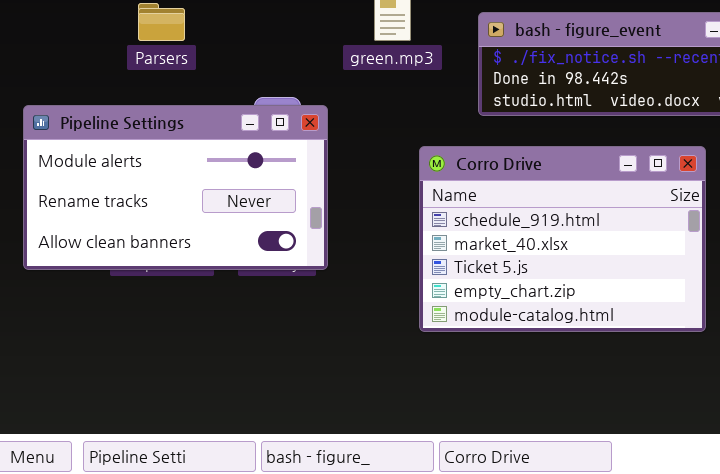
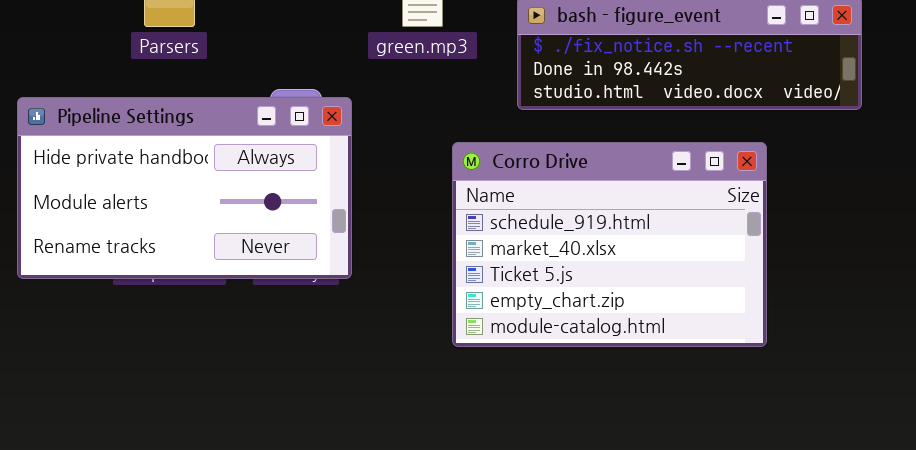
Pipeline Settings: [23,105,328,270] -> [17,97,352,279], scrolled up 1 row

